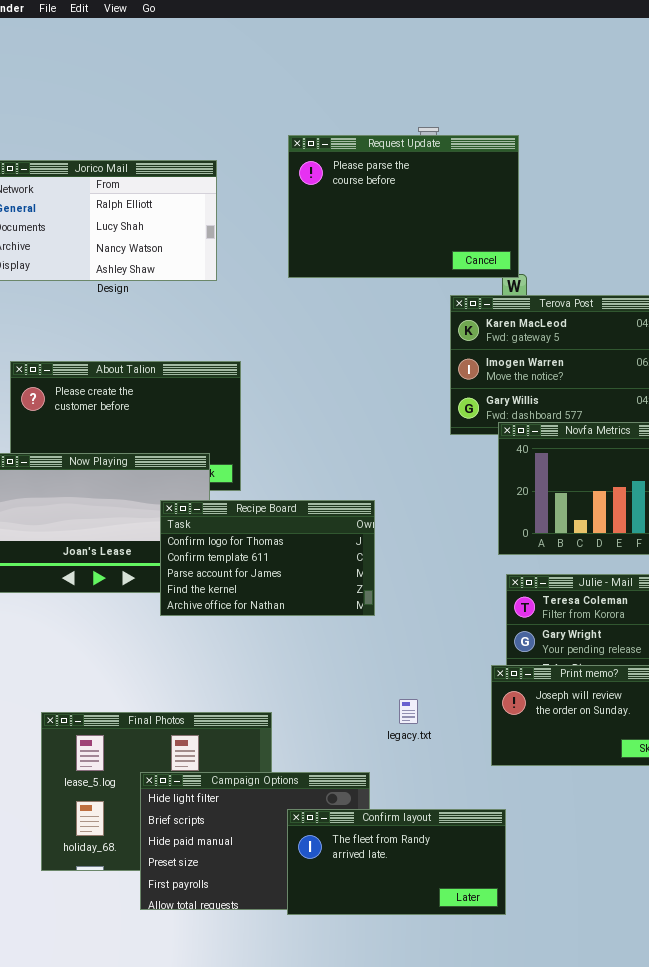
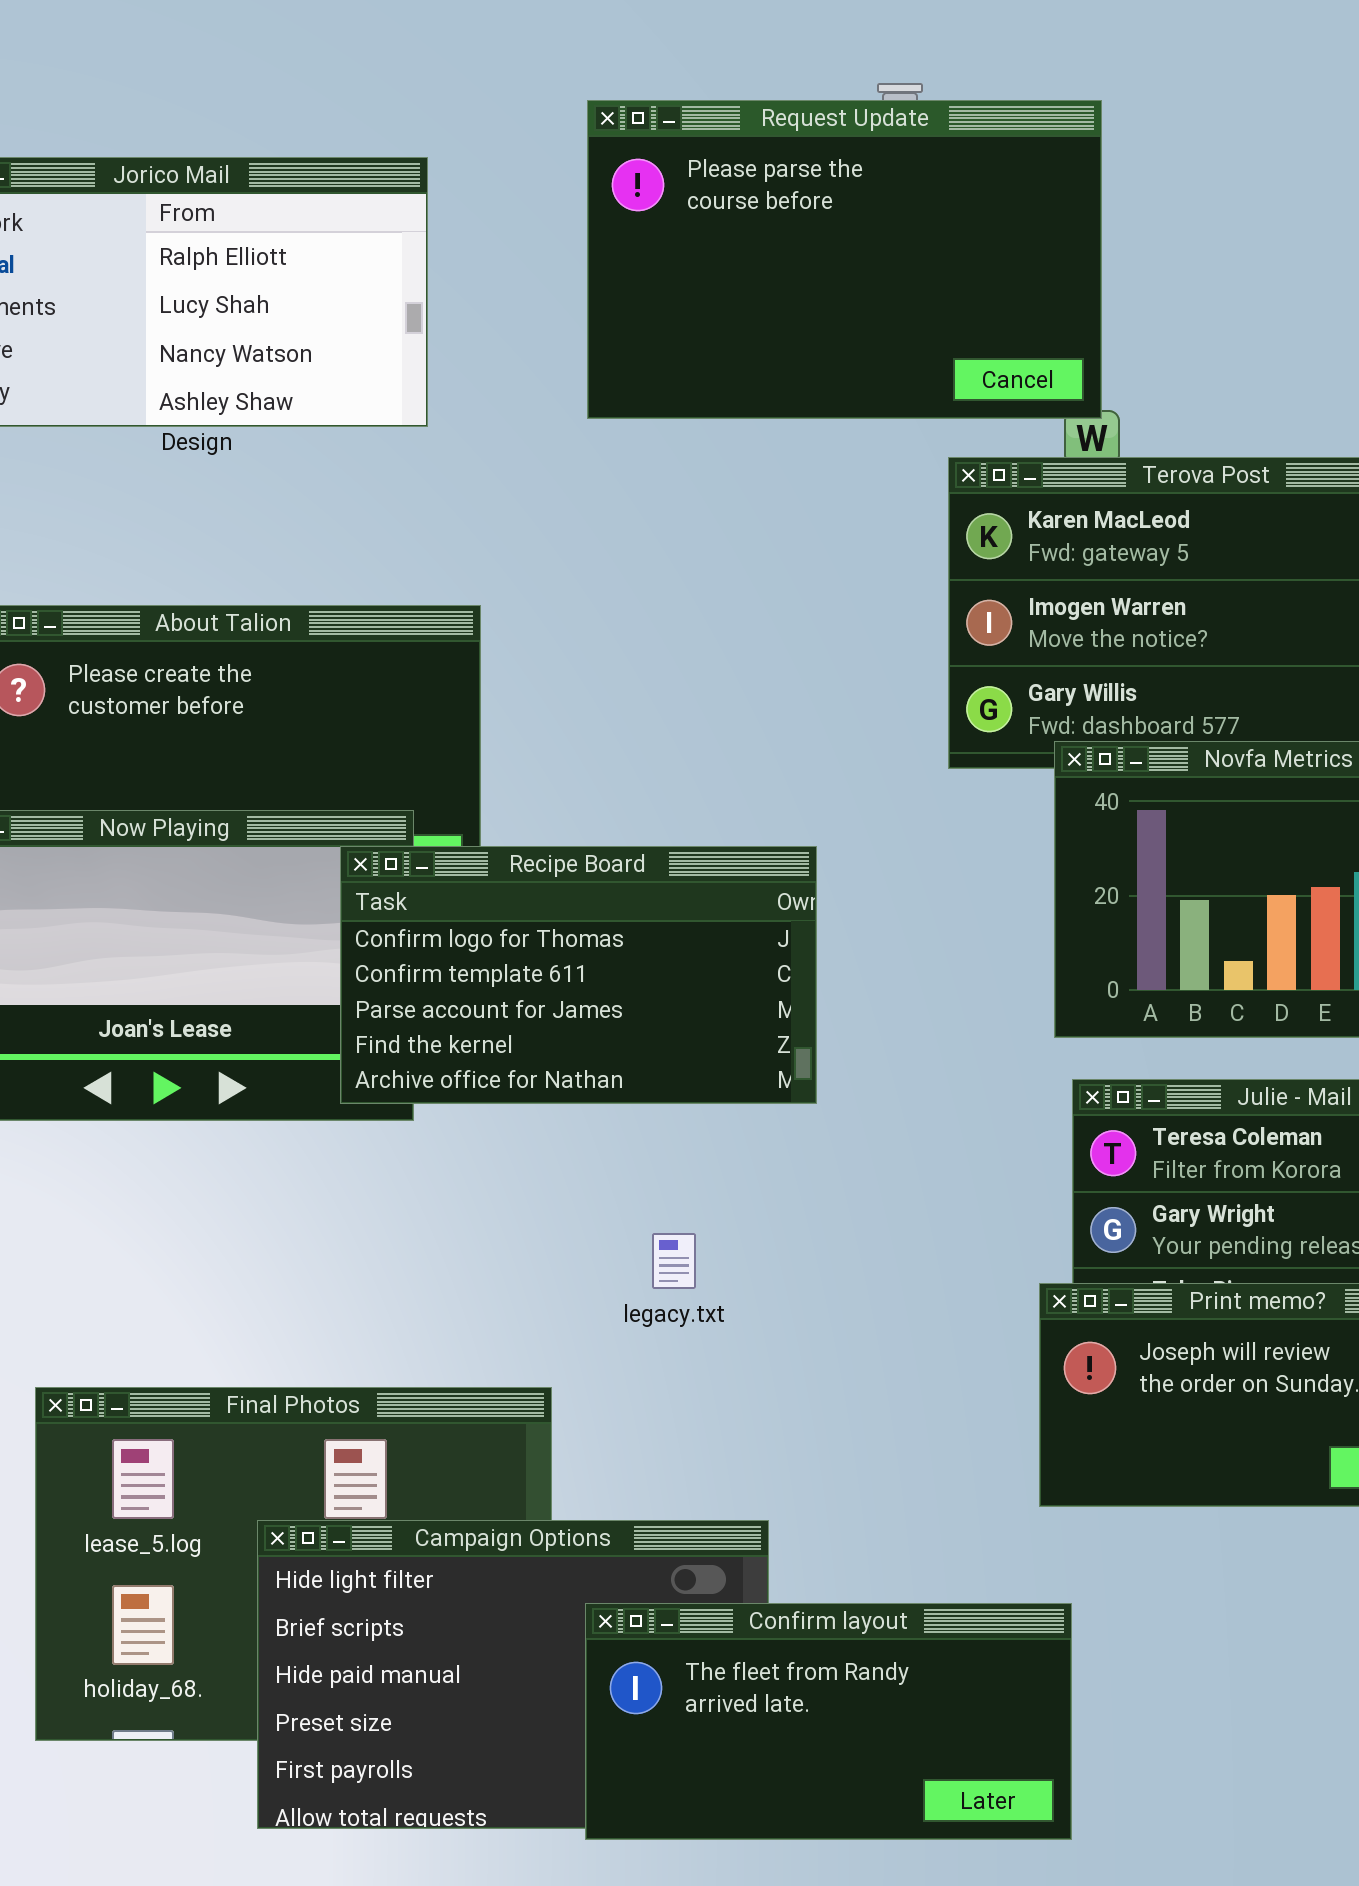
Recipe Board: [160,500,375,616] -> [340,846,817,1104], moved
legacy.txt: [399,699,418,724] -> [652,1233,696,1289], moved

